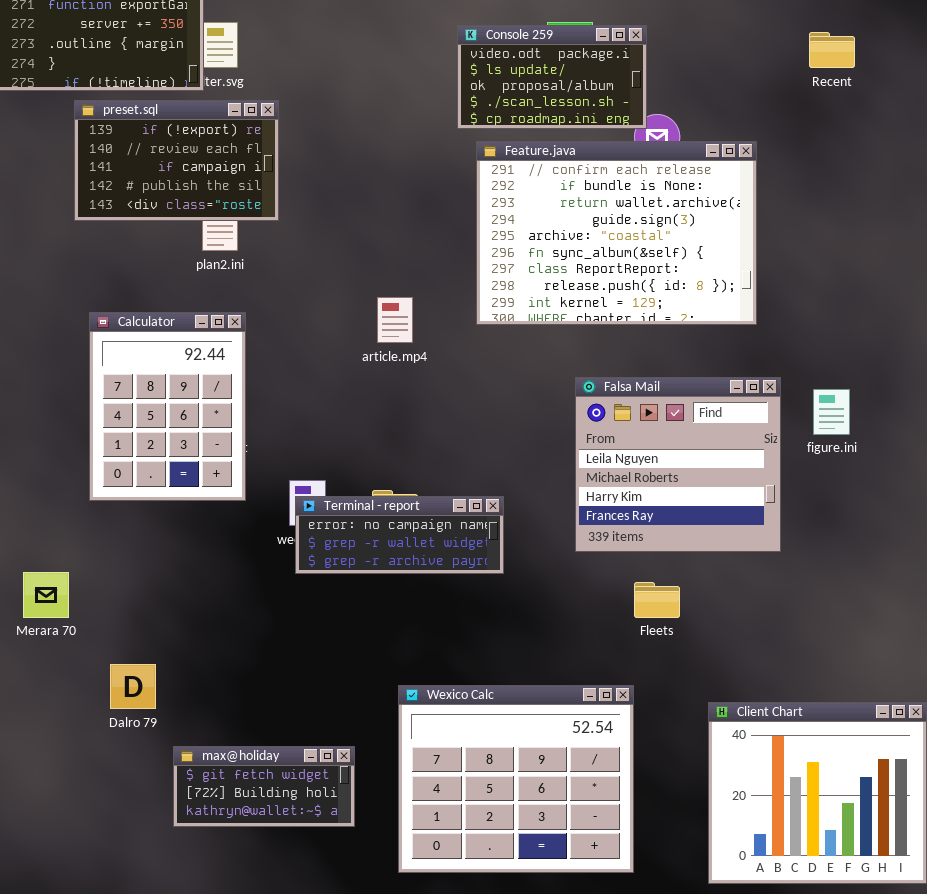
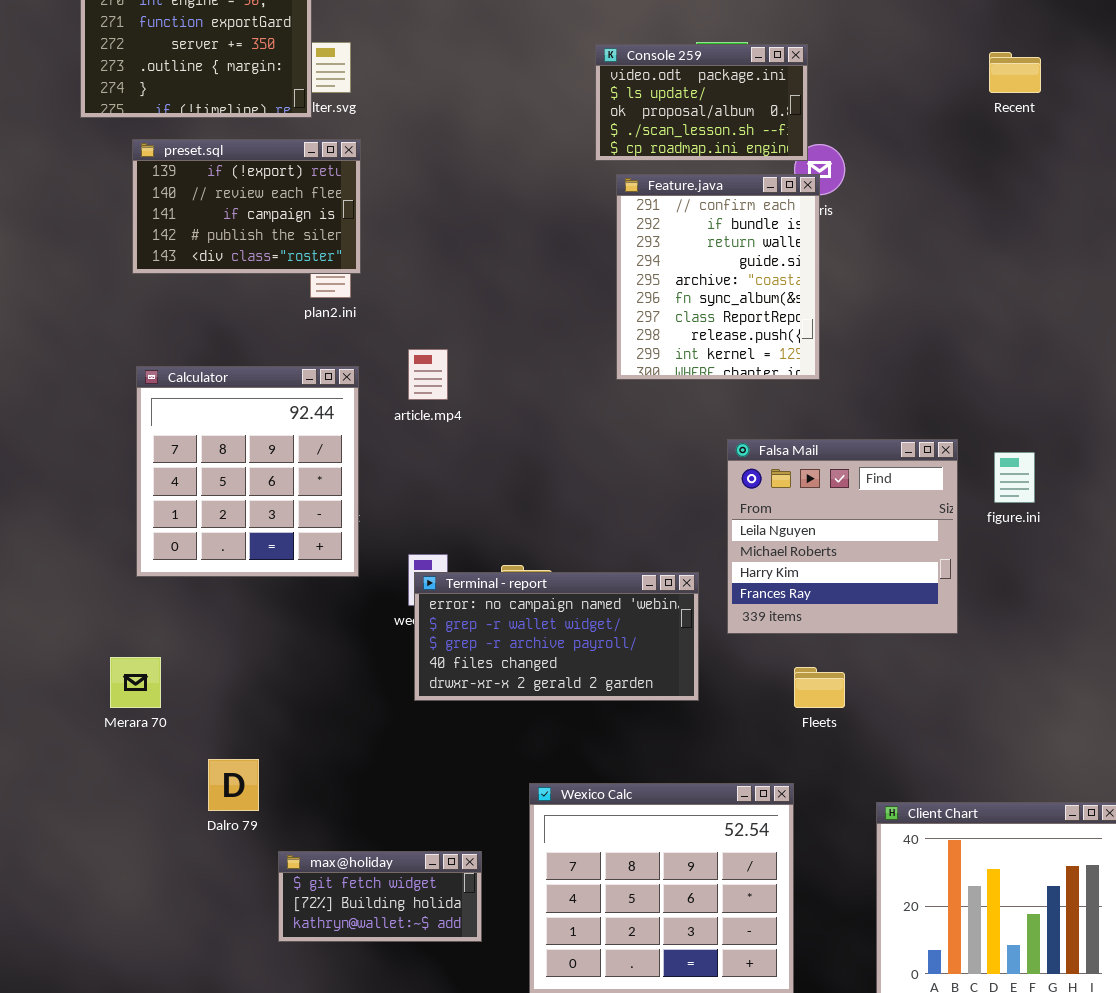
preset.sql: [74,100,279,221] -> [132,139,361,274], moved
Feature.java: [476,141,757,325] -> [616,174,820,380], resized
article.mp4: [377,297,413,343] -> [408,349,448,400], moved
Calculator: [89,312,246,501] -> [136,366,359,577], resized
Terminal - report: [295,496,504,574] -> [414,572,699,701], resized

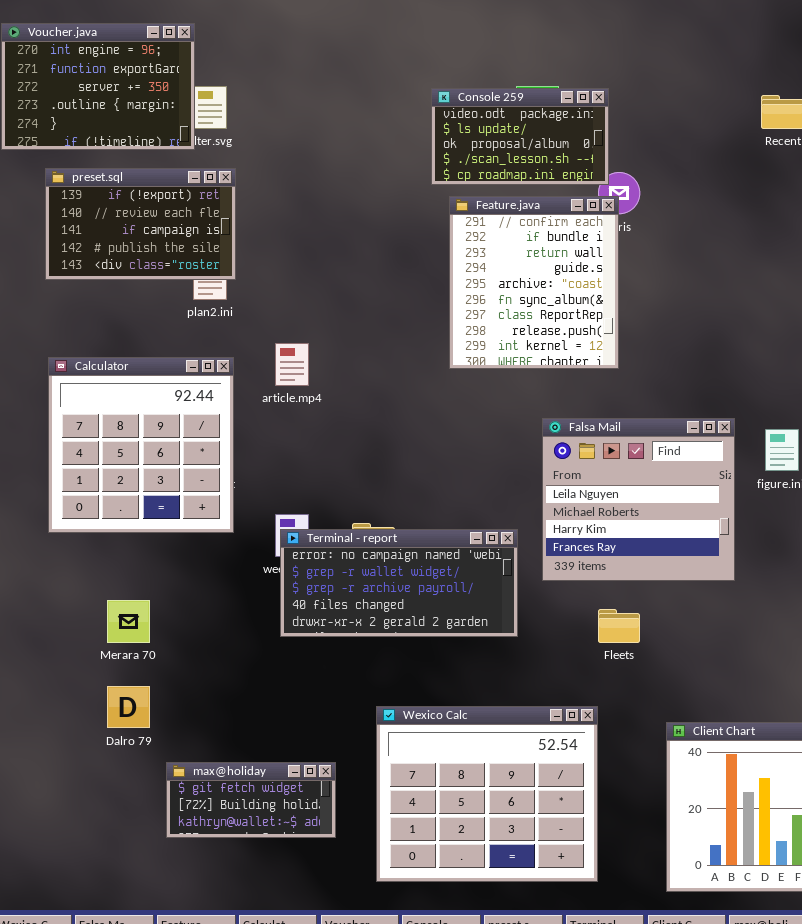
Merara 70: [110,657,161,708] -> [107,600,150,643], moved

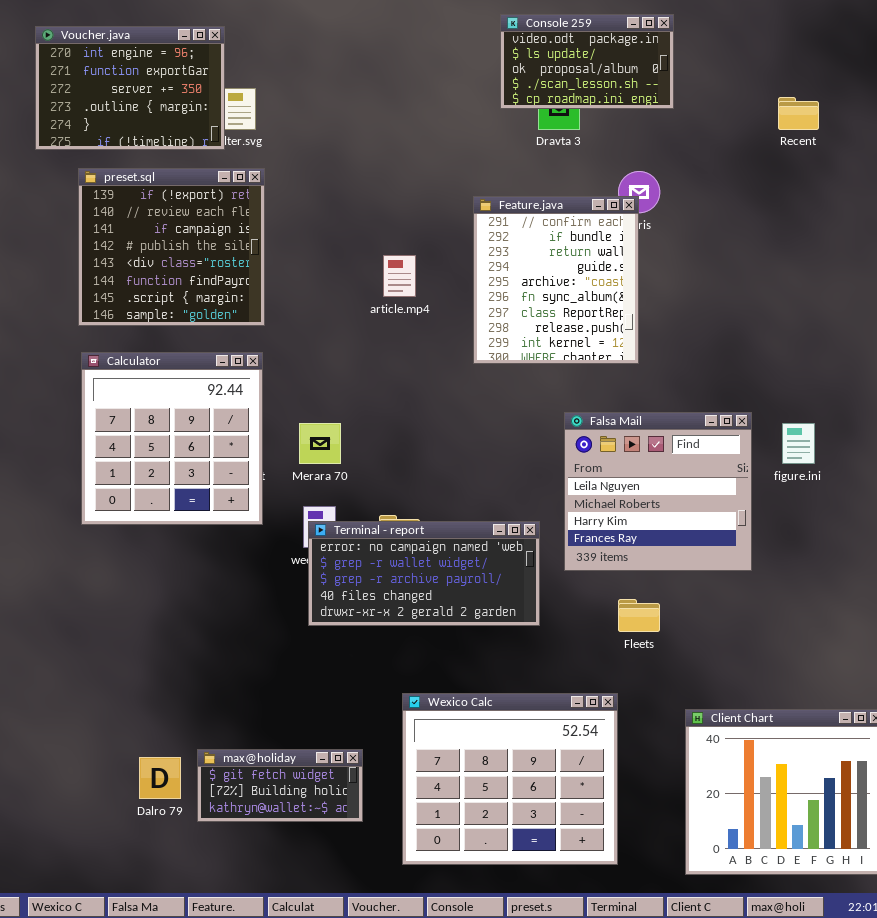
Console 259: [431,88,609,185] -> [500,14,674,109], moved
preset.sql: [45,168,236,280] -> [78,168,265,326], resized
article.mp4: [275,343,309,386] -> [383,255,416,297], moved
Merara 70: [107,600,150,643] -> [299,423,341,464], moved
Dalro 79: [107,686,150,728] -> [139,757,181,799], moved

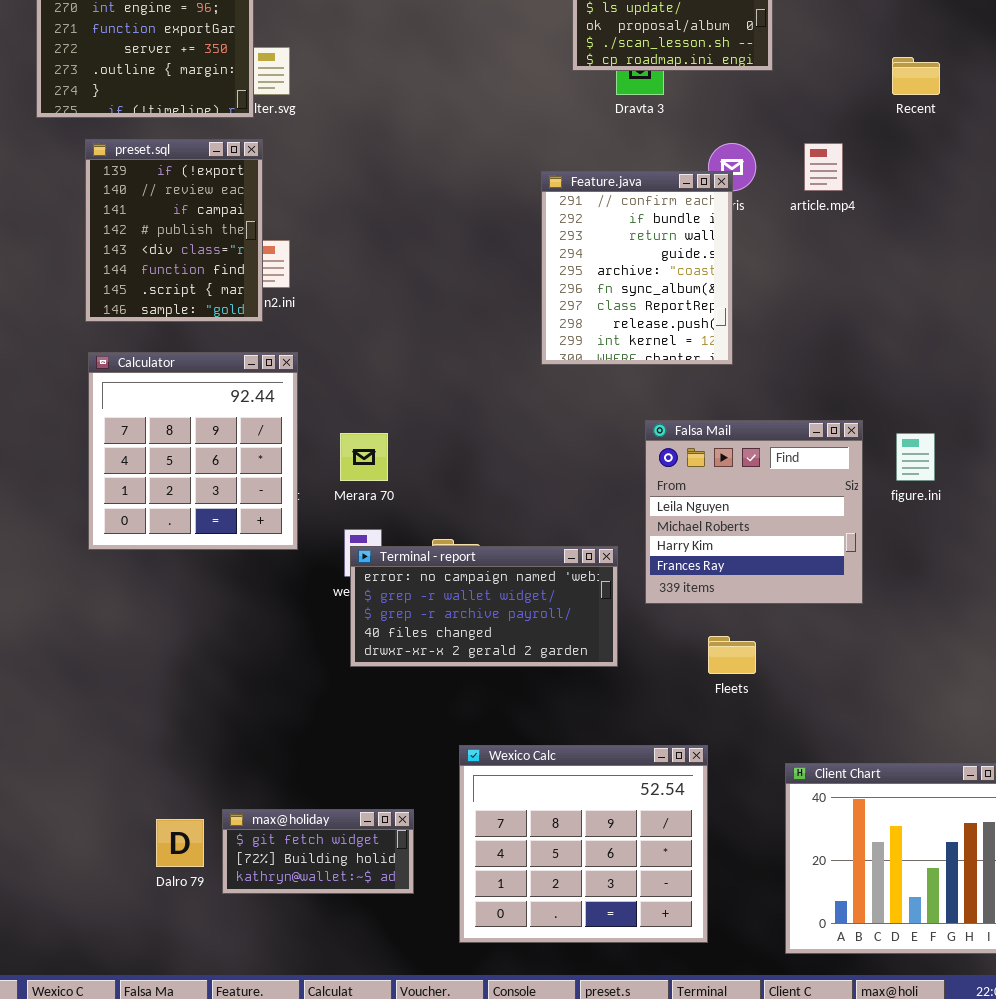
preset.sql: [78,168,265,326] -> [85,139,263,322], resized
article.mp4: [383,255,416,297] -> [804,143,843,191], moved

